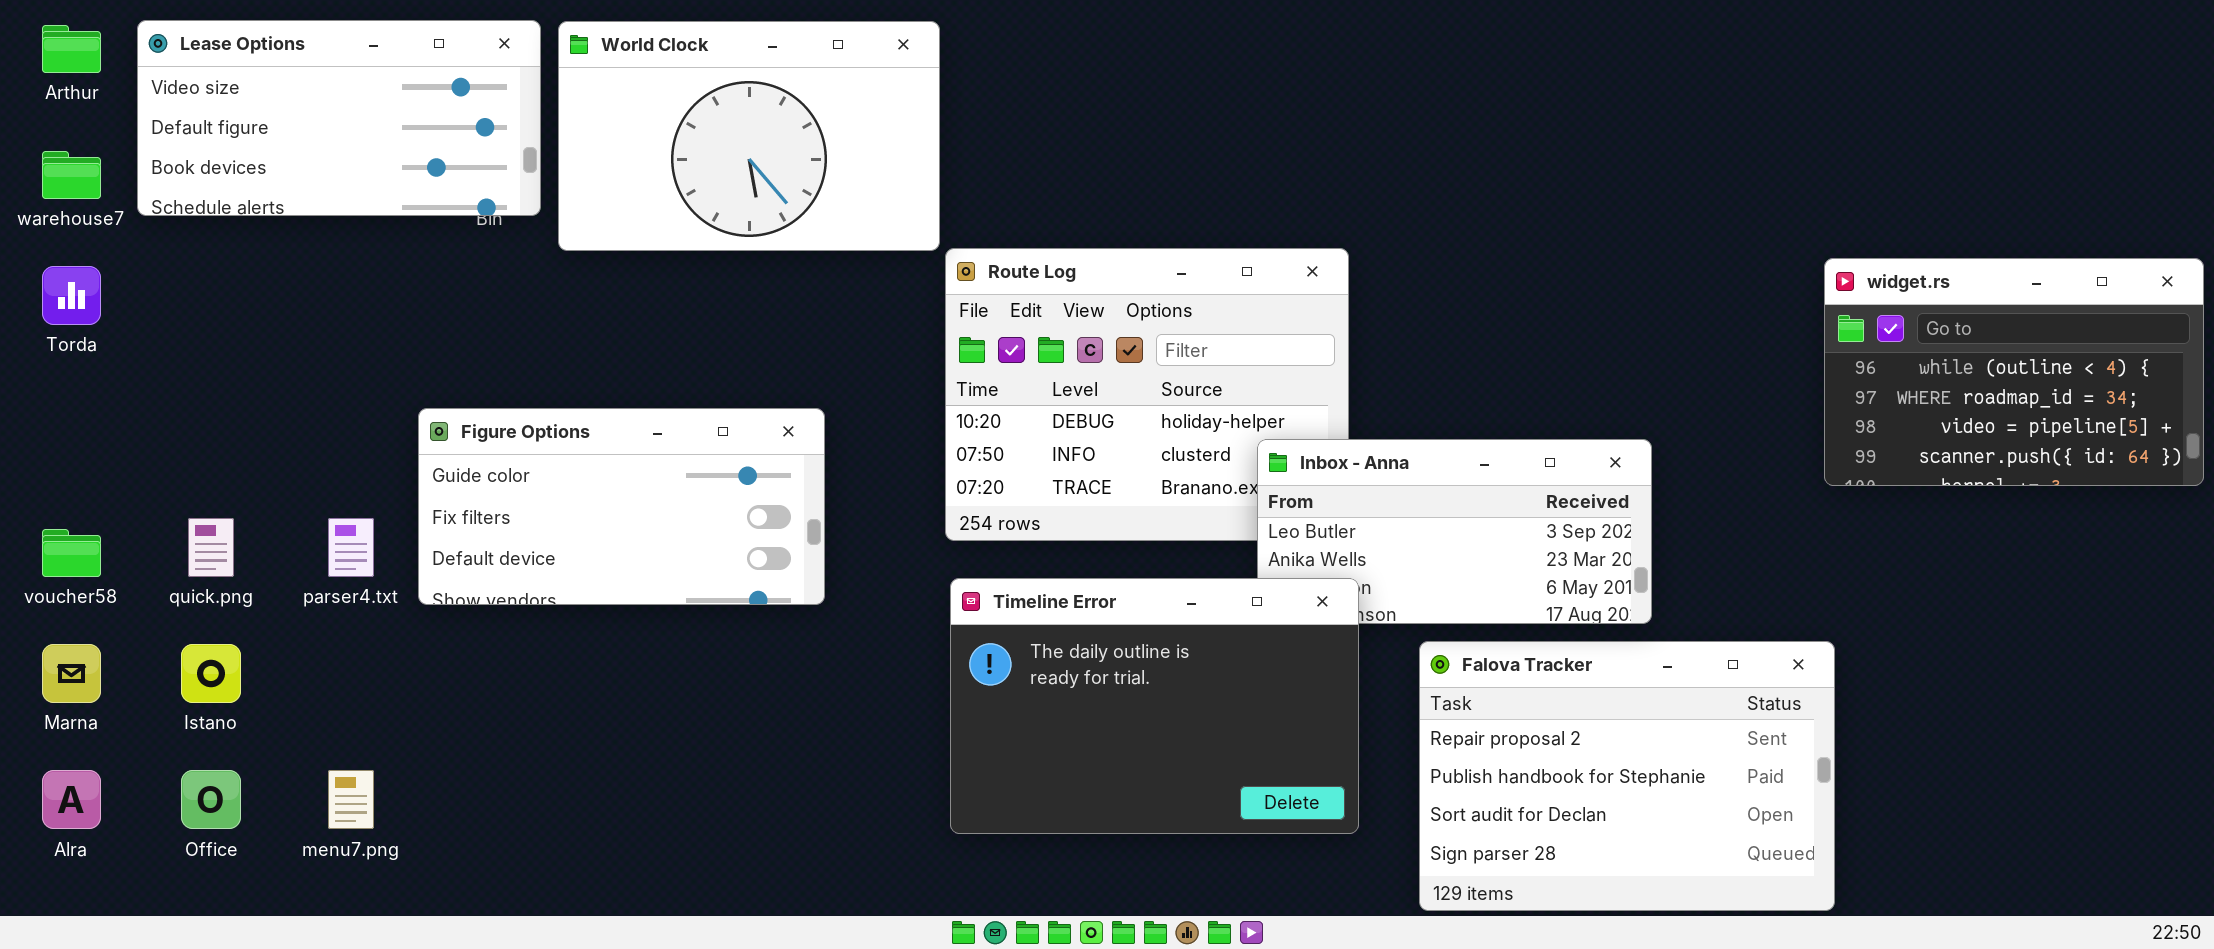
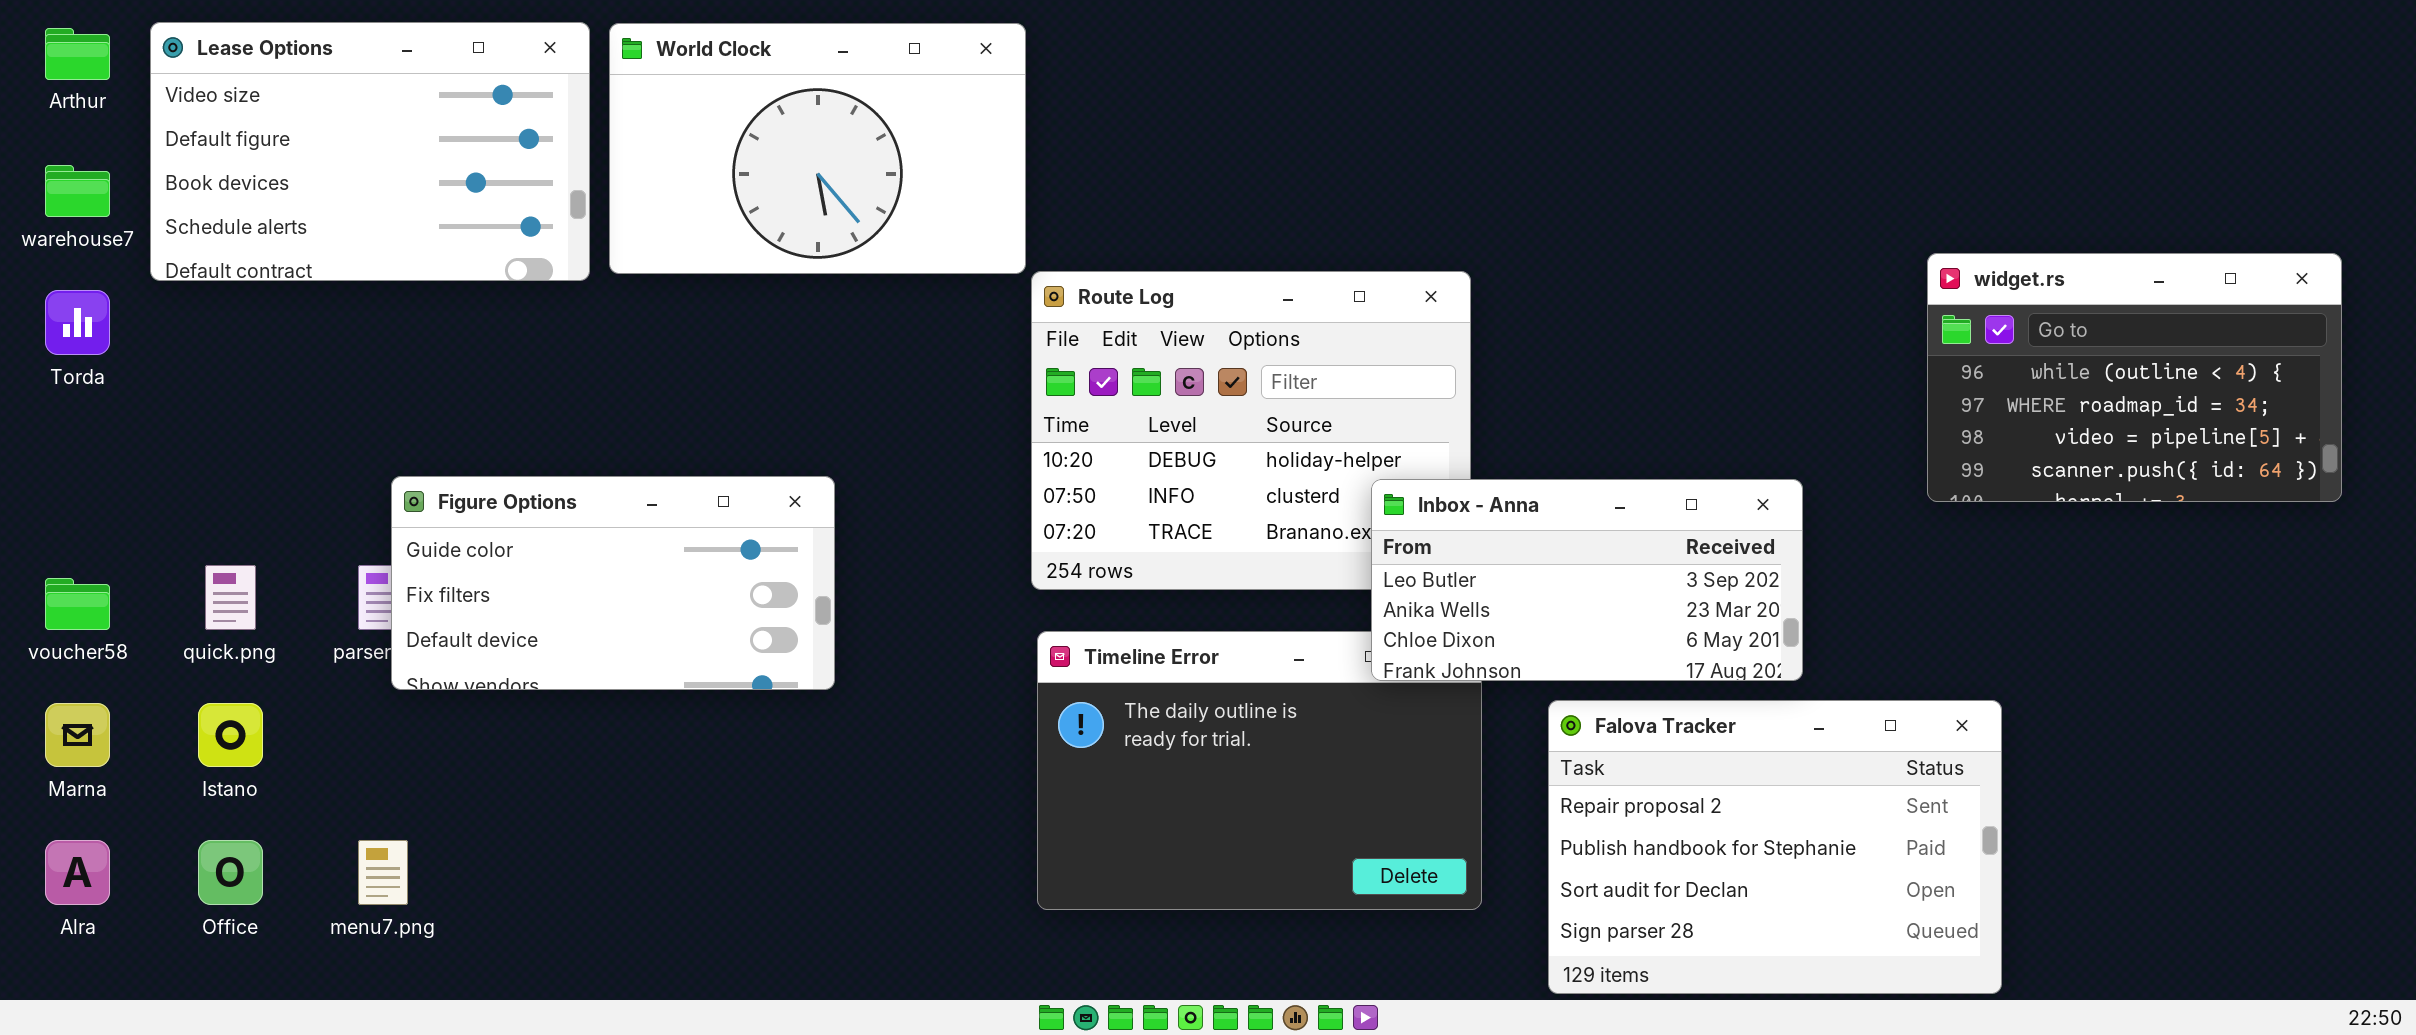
Lease Options: [137,20,541,216] -> [150,22,590,281], resized
widget.rs: [1824,258,2204,486] -> [1927,253,2342,502], moved
Figure Options: [418,408,825,605] -> [391,476,835,690], moved
Inbox - Anna: [1257,439,1652,624] -> [1371,479,1803,681], raised

